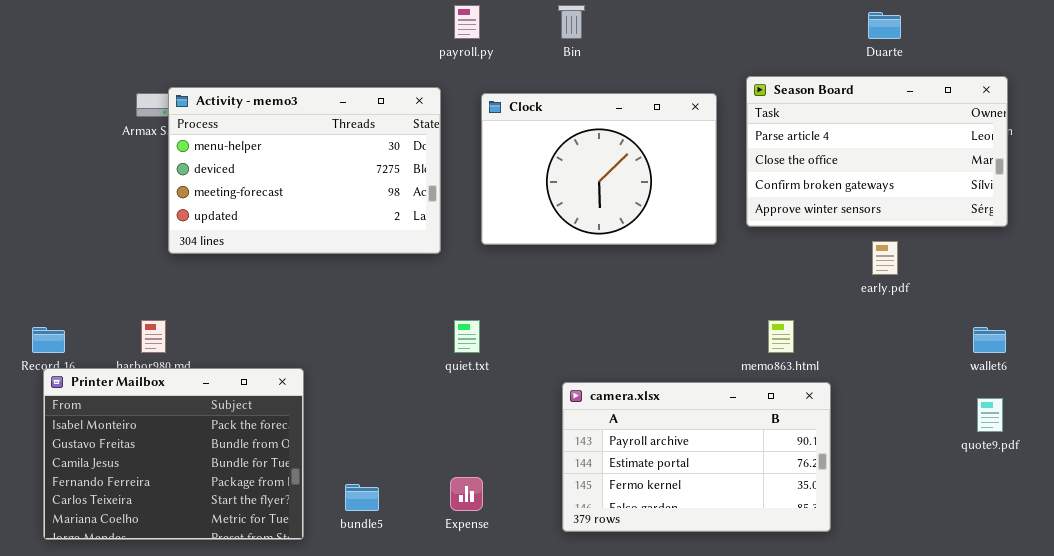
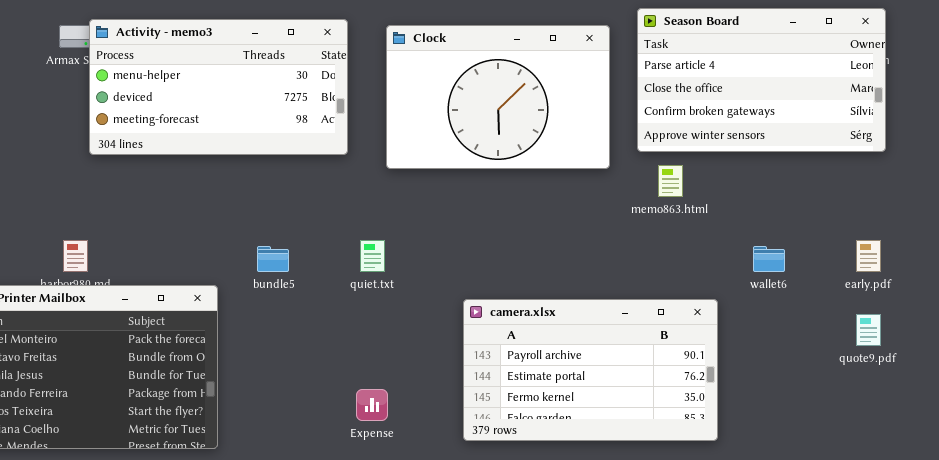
Activity - memo3: [168,87,441,254] -> [89,19,348,155], resized
early.pdf: [872,241,898,275] -> [856,240,881,272], moved
memo863.html: [768,320,794,353] -> [658,165,683,197], moved
wallet6: [973,327,1006,353] -> [753,246,785,272], moved
bundle5: [345,484,379,511] -> [257,246,289,272], moved

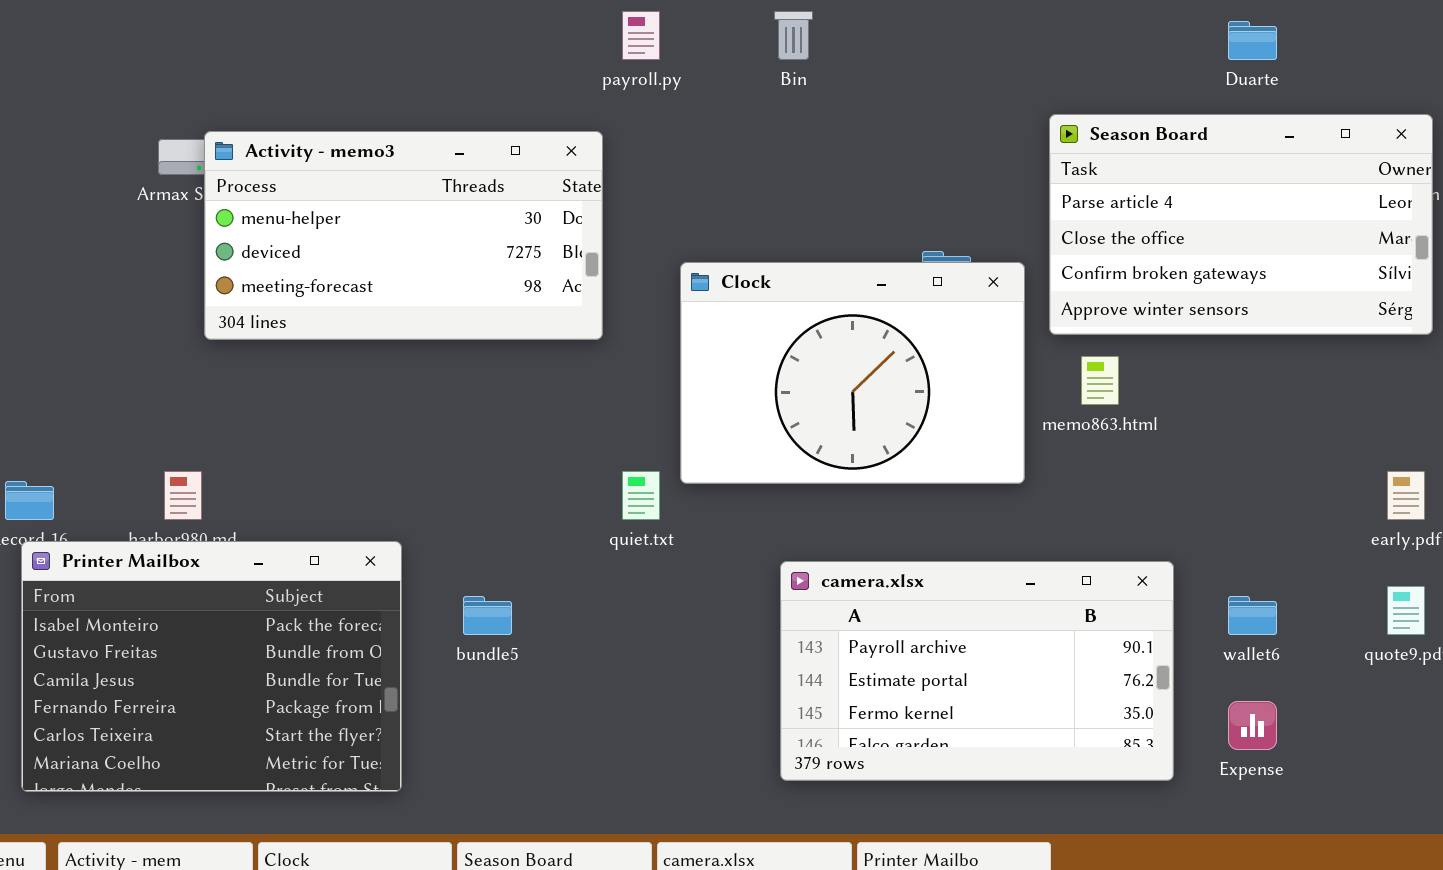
Clock: [386,25,610,169] -> [680,262,1025,484], moved
bundle5: [257,246,289,272] -> [463,596,512,635], moved
wallet6: [753,246,785,272] -> [1228,596,1277,635], moved
Expense: [356,389,388,421] -> [1228,701,1277,750], moved

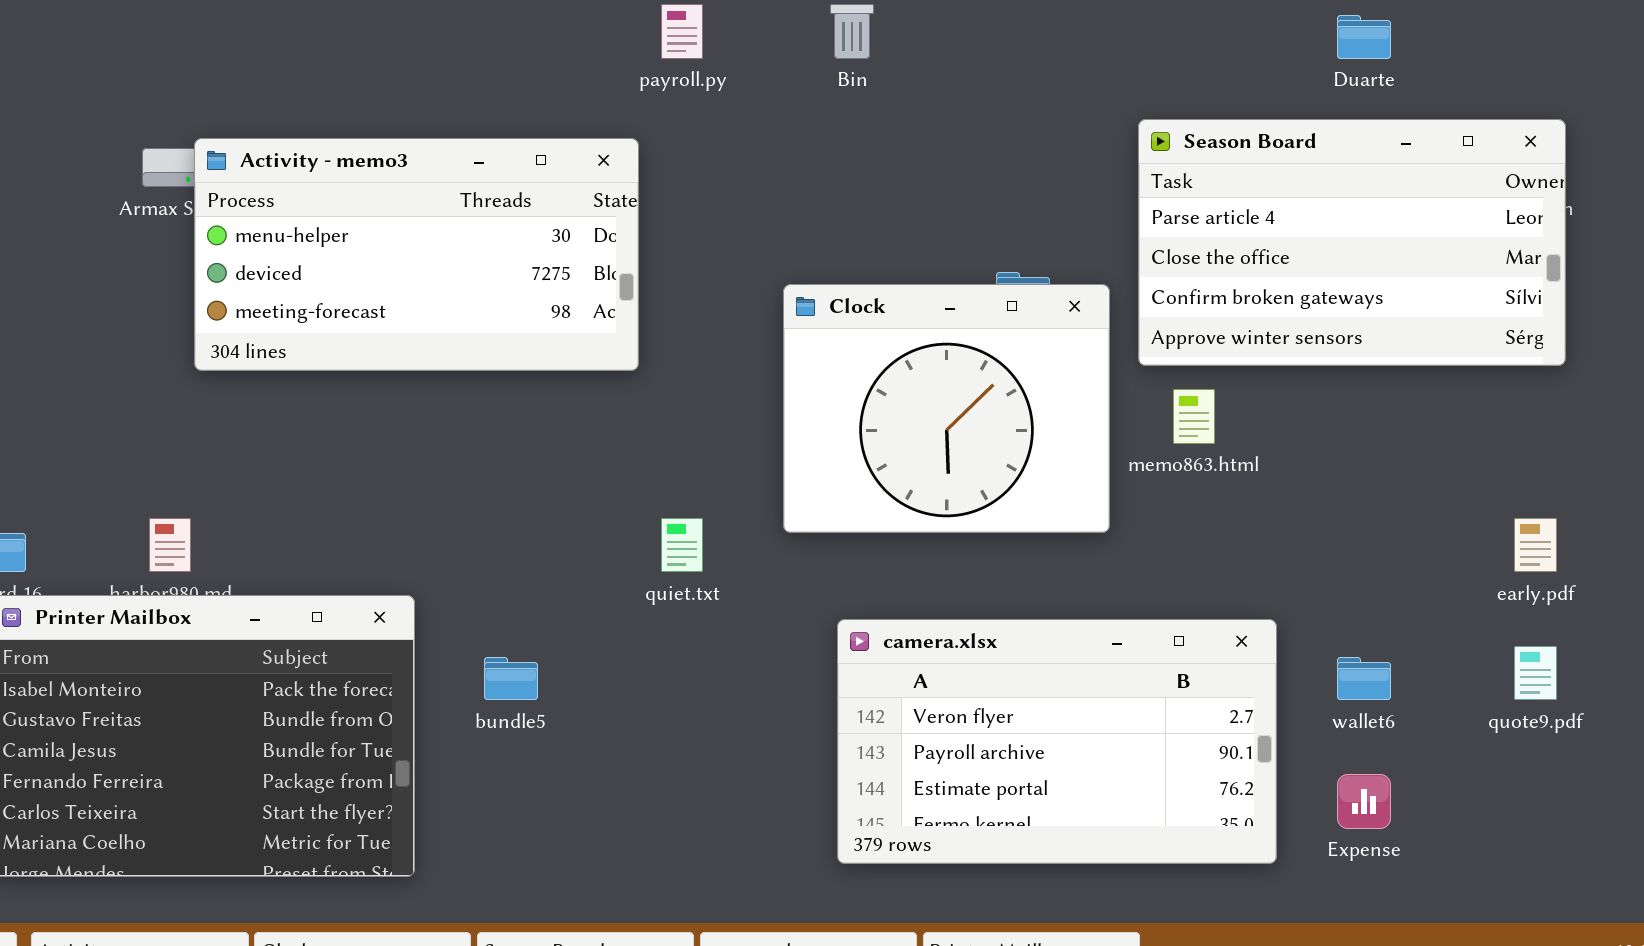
Clock: [680,262,1025,484] -> [783,284,1110,533], resized
camera.xlsx: [780,561,1174,781] -> [837,619,1277,864], scrolled up 1 row

